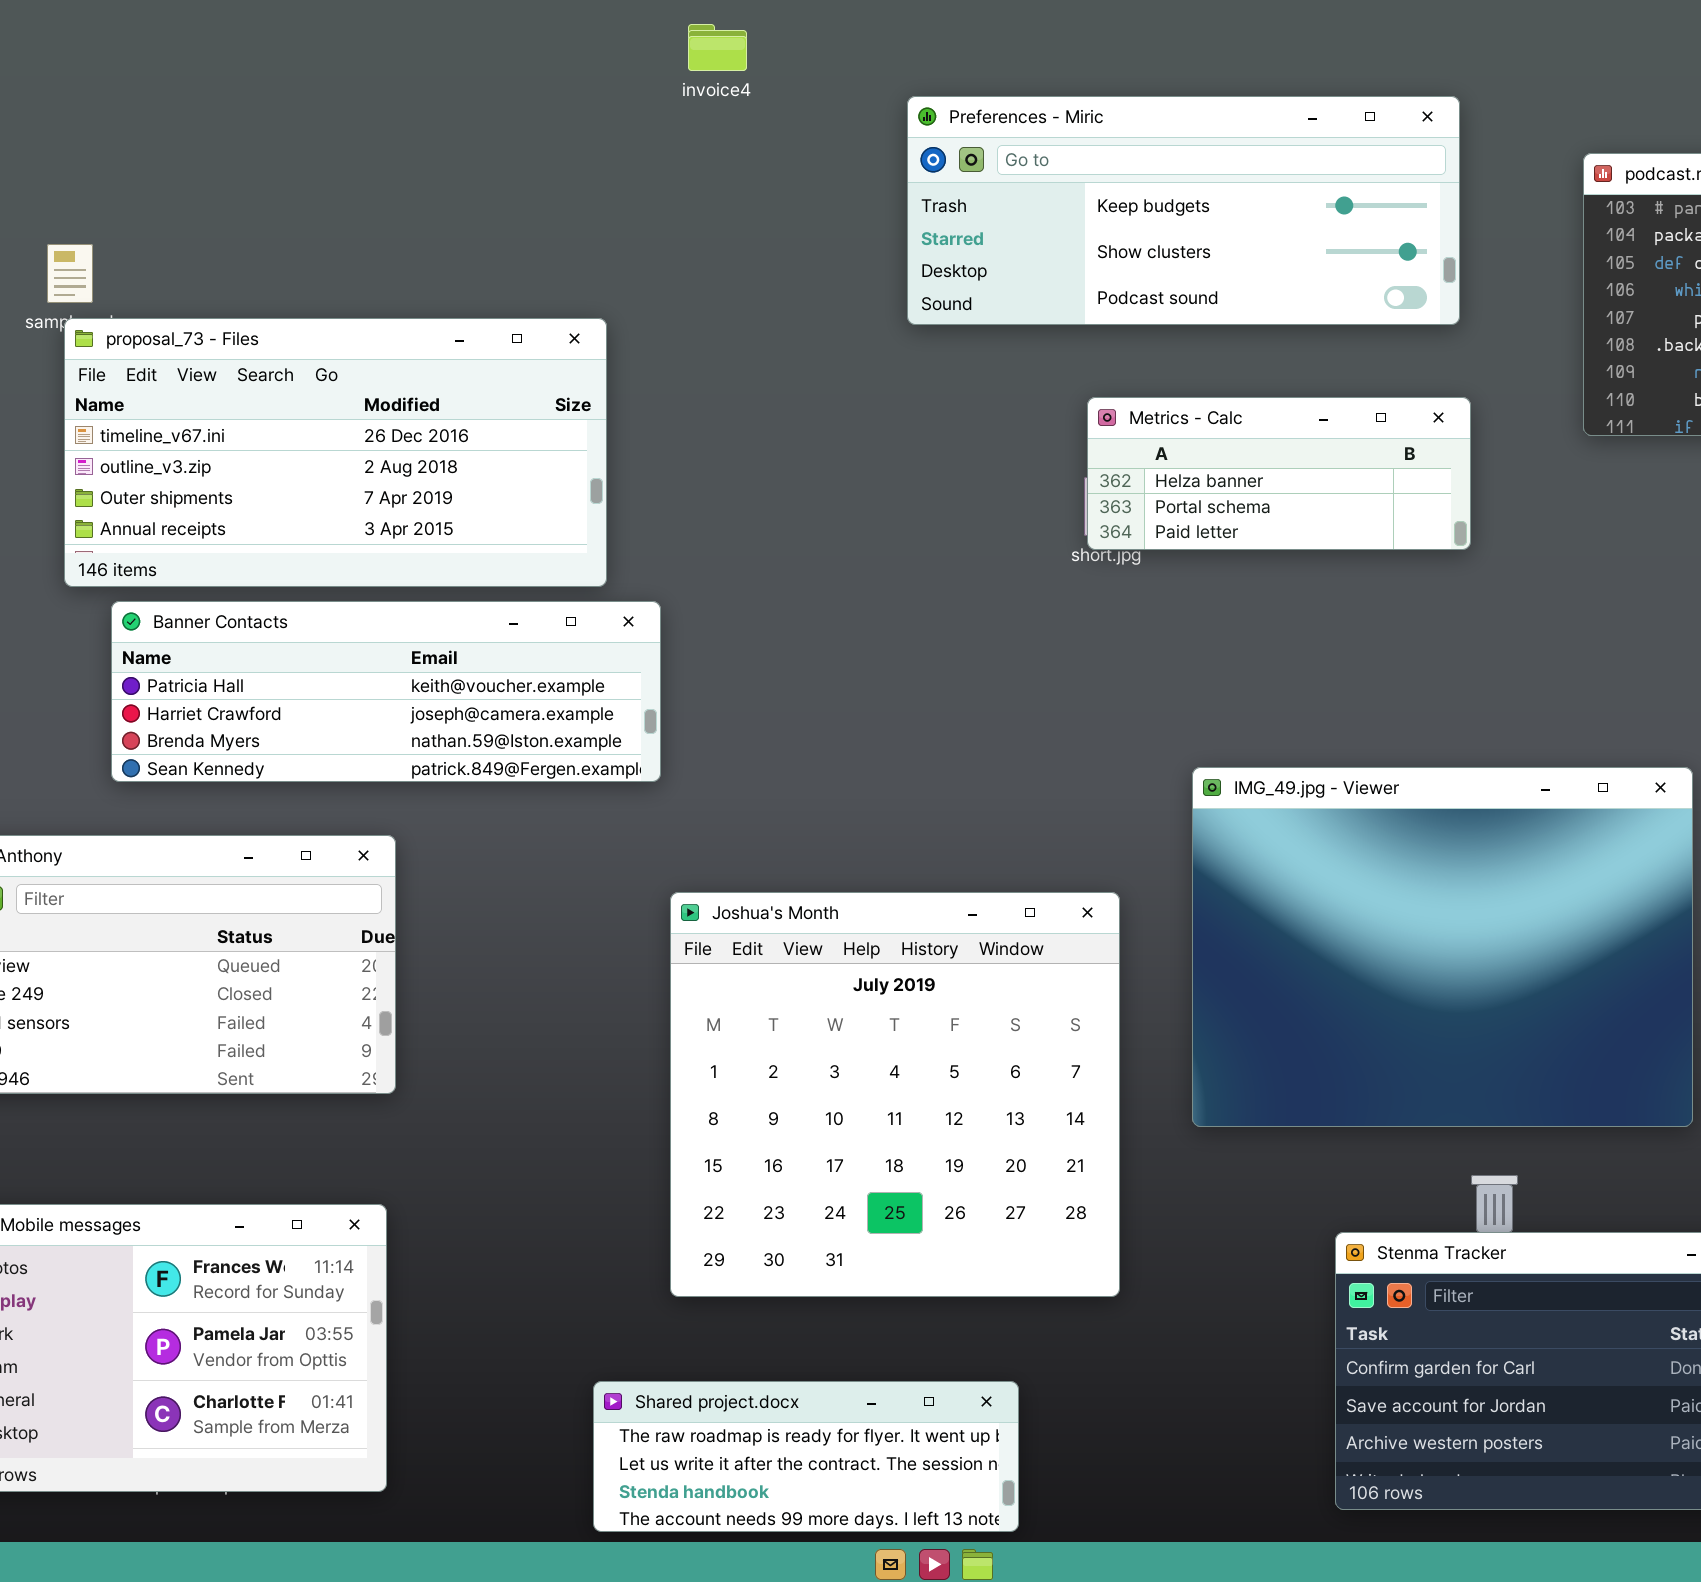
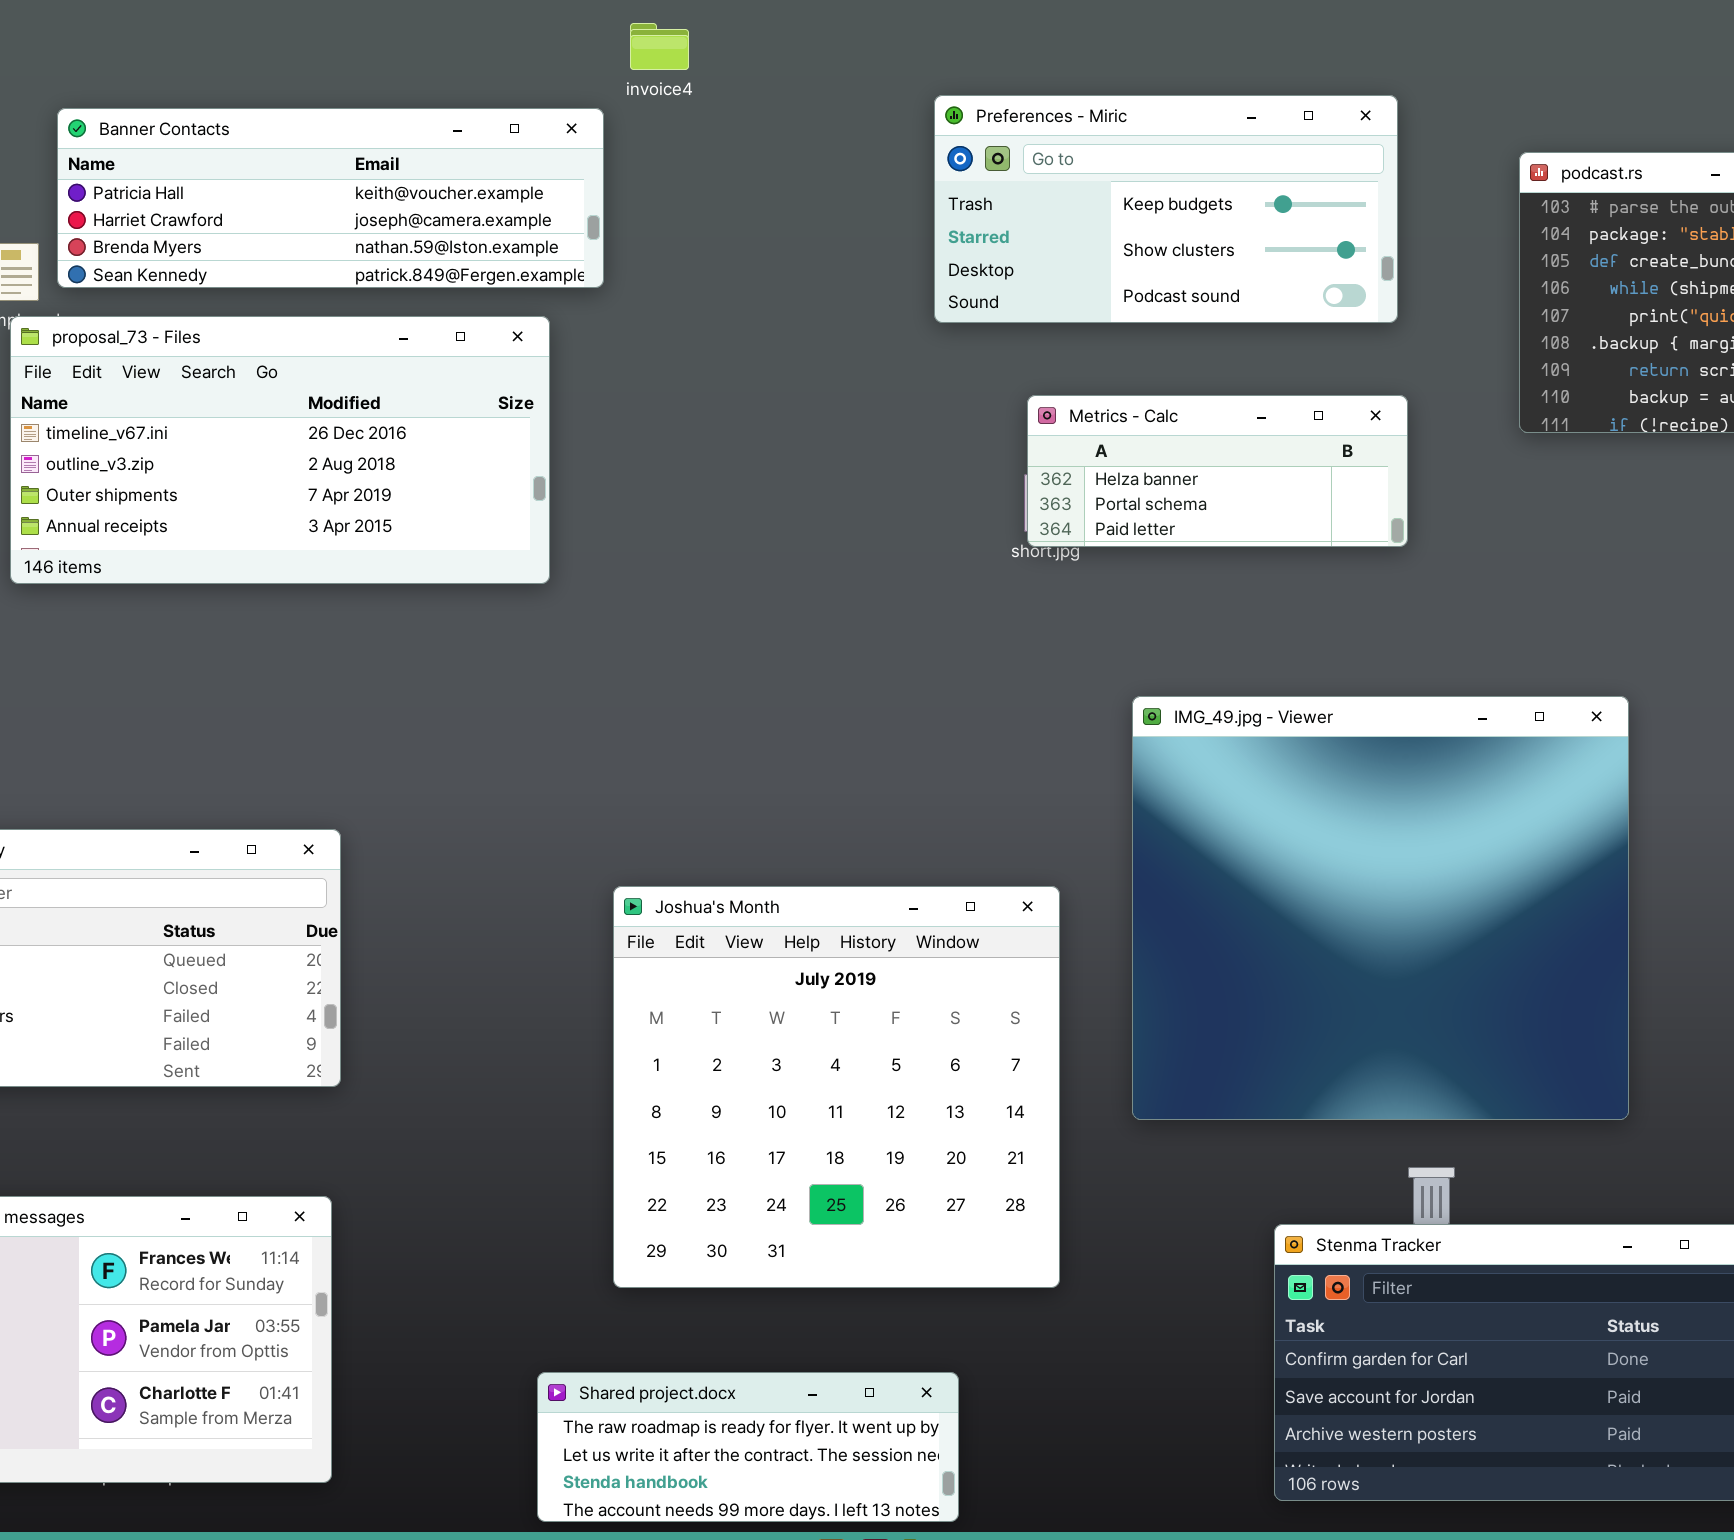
Preferences - Miric: [907,96,1460,325] -> [934,95,1398,323], resized
Banner Contacts: [111,601,661,782] -> [57,108,604,288], moved
IMG_49.jpg - Viewer: [1192,767,1693,1127] -> [1132,696,1629,1120], resized

